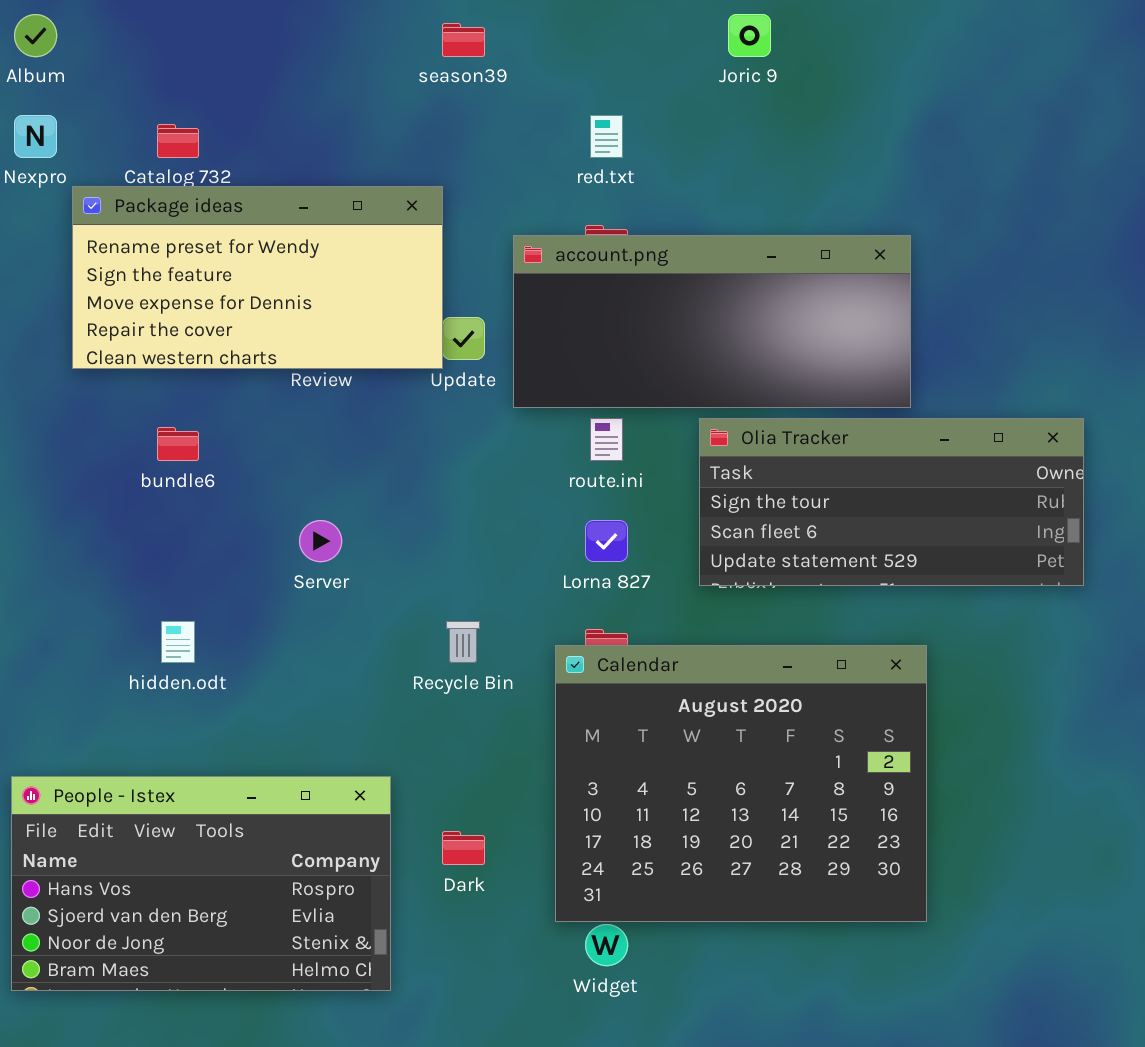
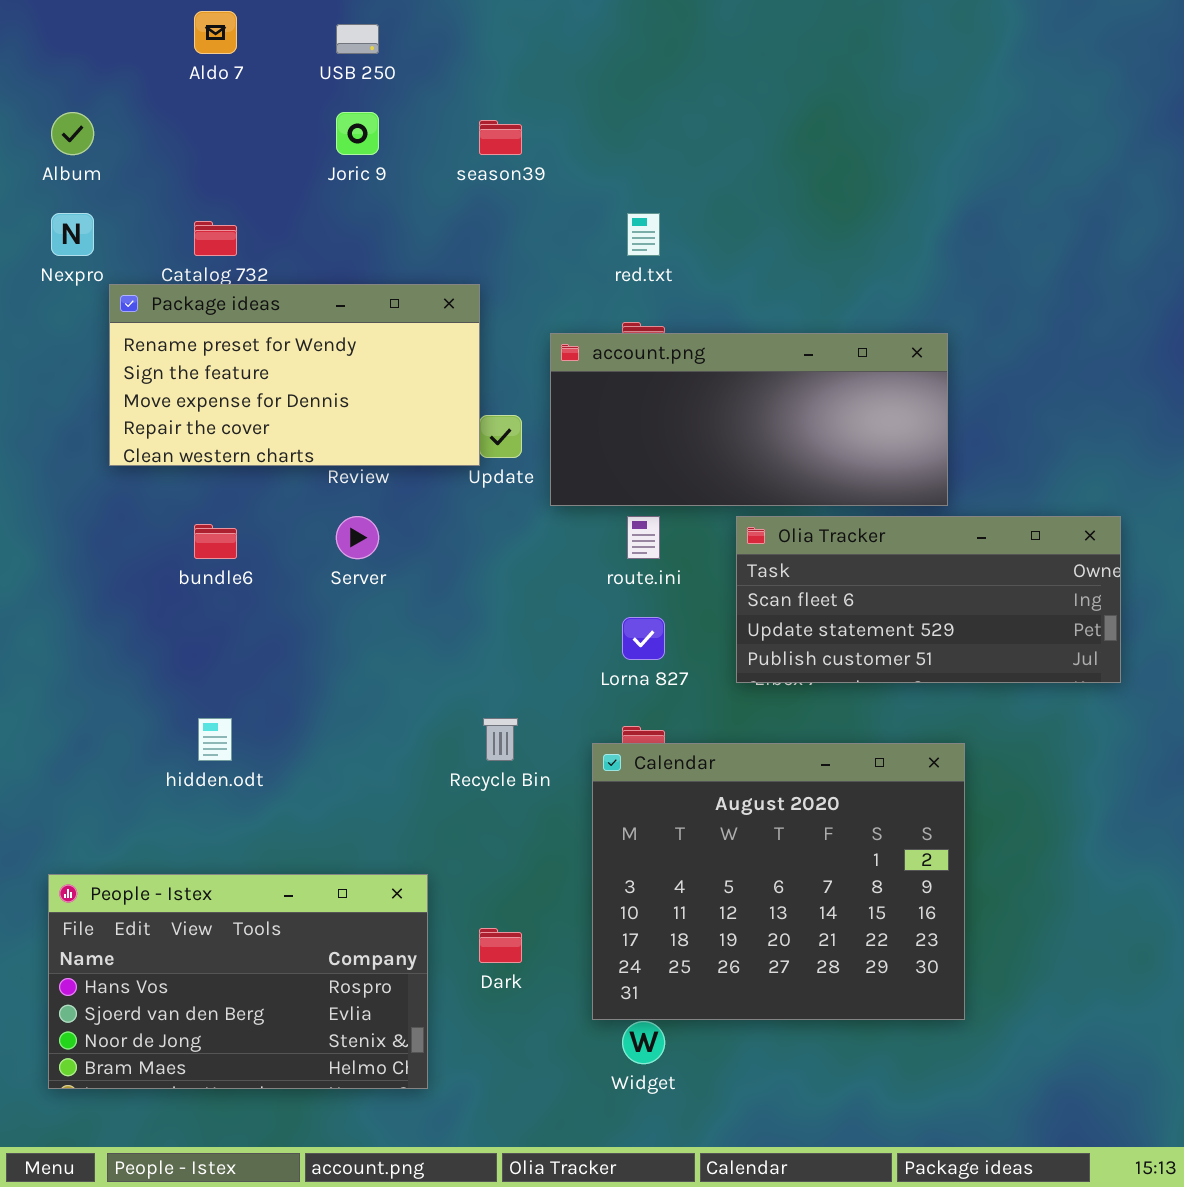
Joric 9: [728,14,771,57] -> [336,112,379,155], moved
Olia Tracker: [699,418,1084,586] -> [736,516,1121,683], scrolled down 1 row
Server: [299,520,342,562] -> [336,516,379,559], moved

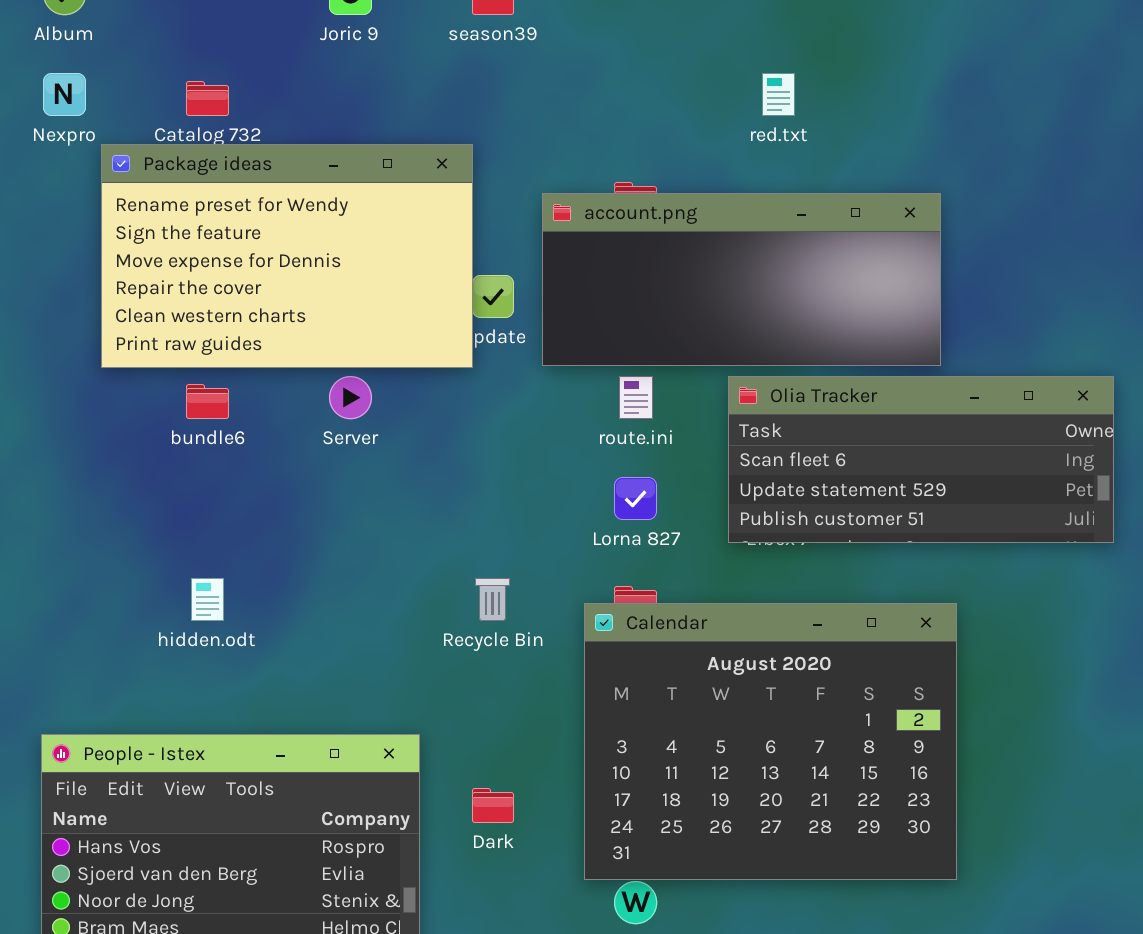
red.txt: [627,213,660,256] -> [762,73,795,116], moved
Package ideas: [109,284,480,466] -> [101,144,473,368], resized

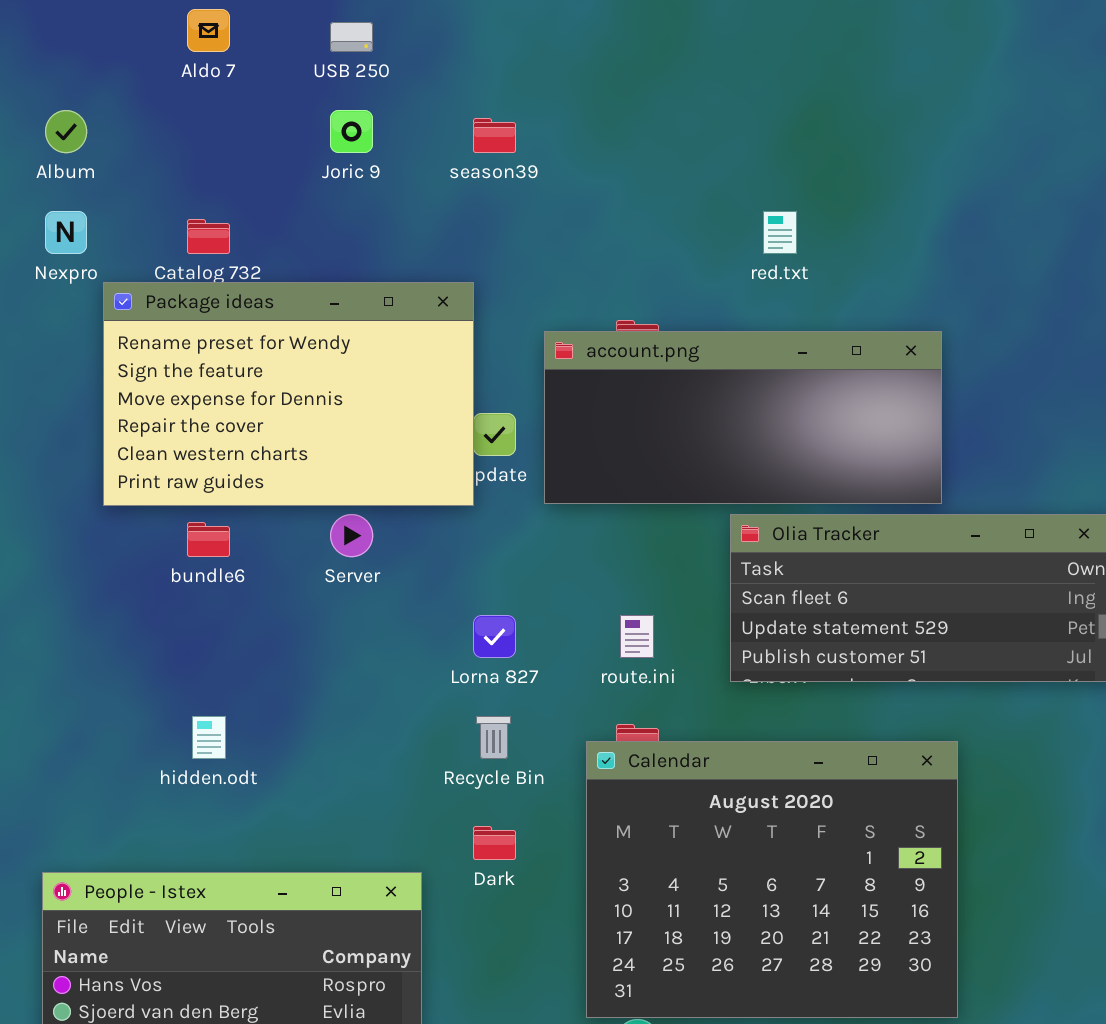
route.ini: [619,376,653,419] -> [620,615,654,658], moved
Lorna 827: [614,477,657,520] -> [473,615,516,658], moved
Dark: [472,788,514,823] -> [473,826,516,860], moved

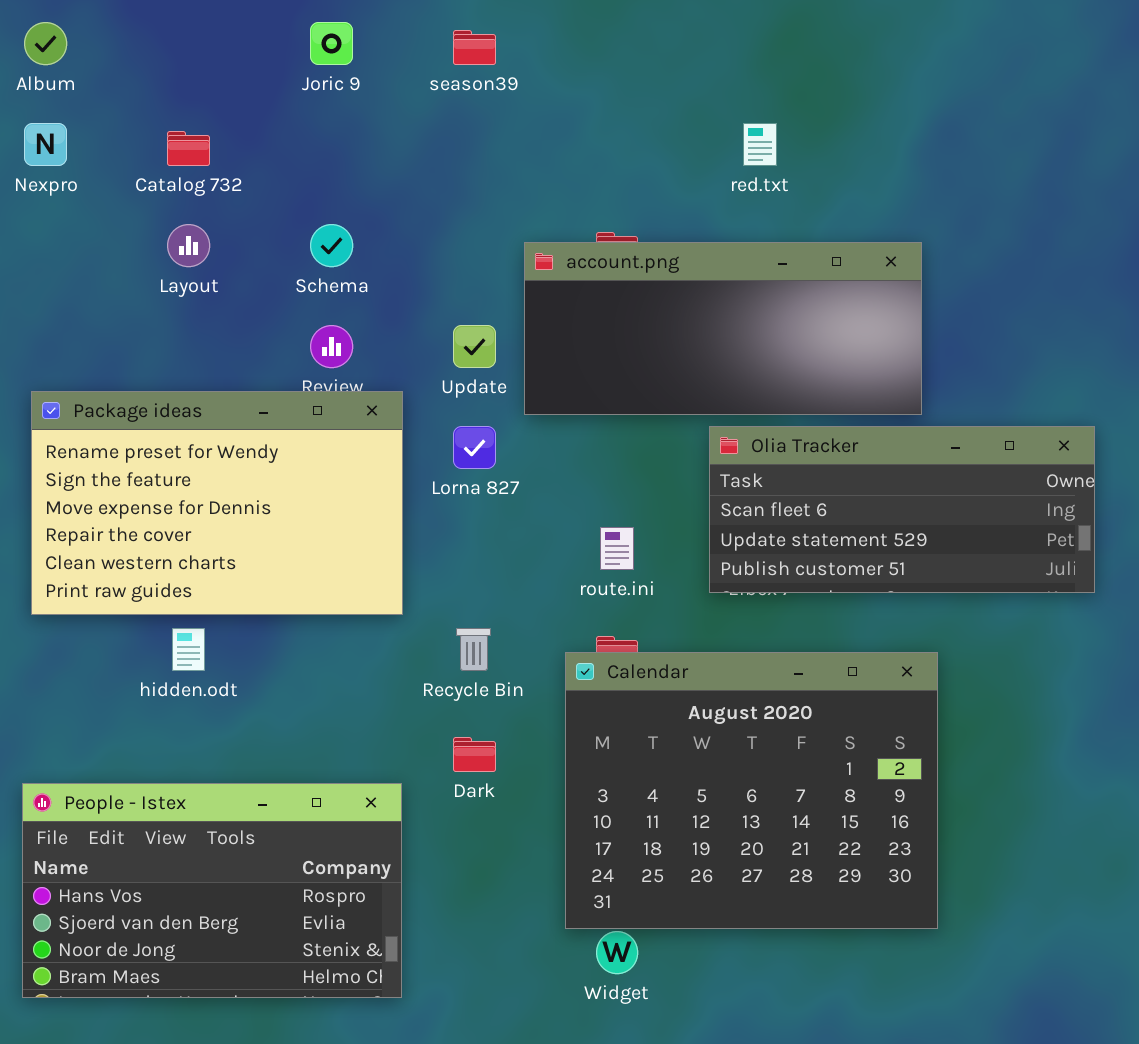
Package ideas: [103,282,474,506] -> [31,391,403,615], moved
Lorna 827: [473,615,516,658] -> [453,426,496,469], moved

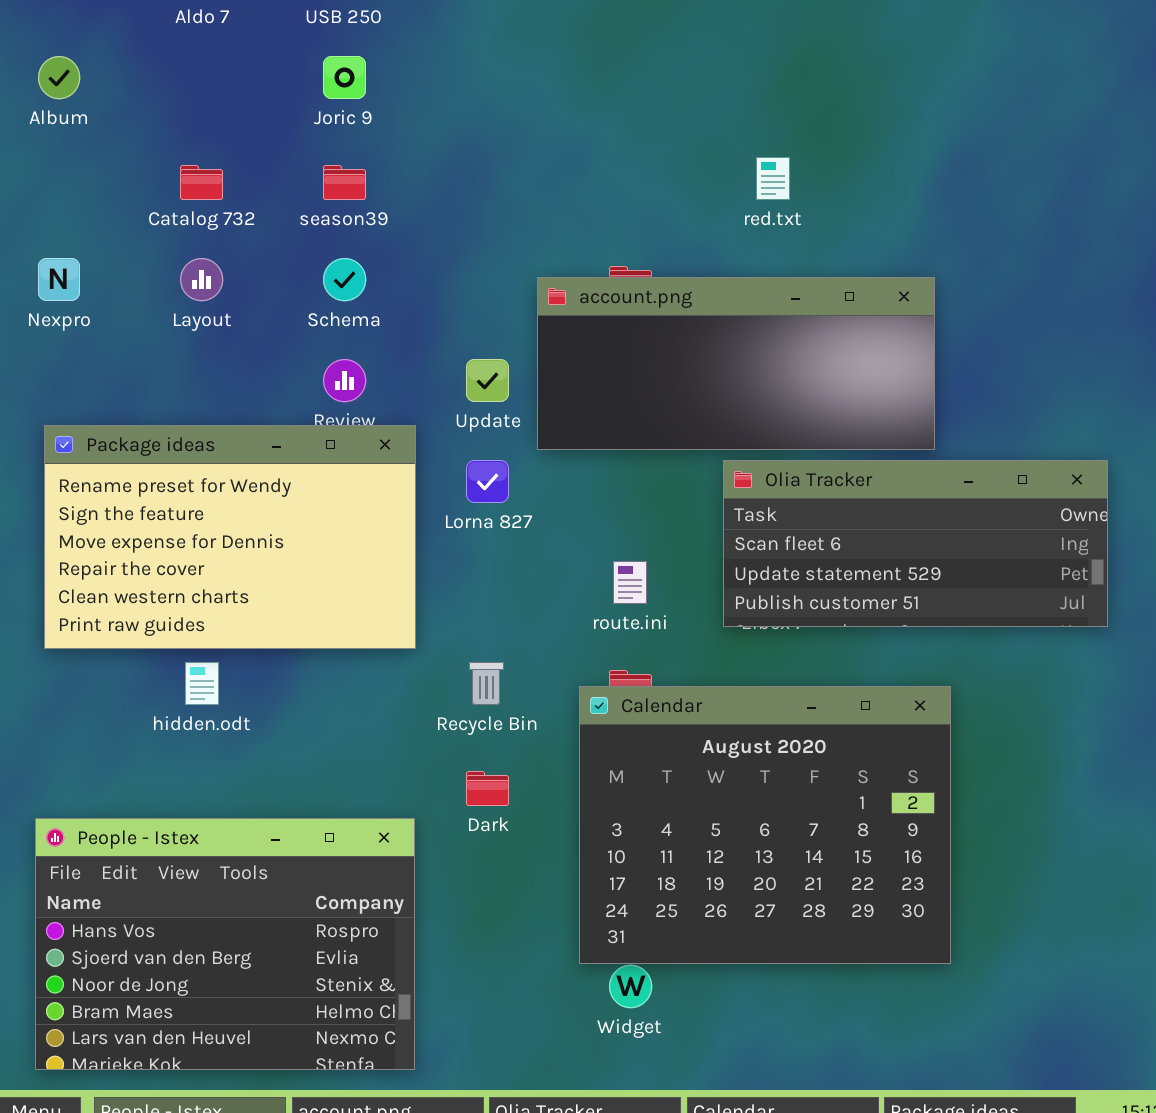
season39: [453,30,496,65] -> [323,165,366,200], moved
Nexpro: [24,123,67,166] -> [38,258,80,301], moved
People - Istex: [22,783,402,998] -> [35,818,415,1070], resized

